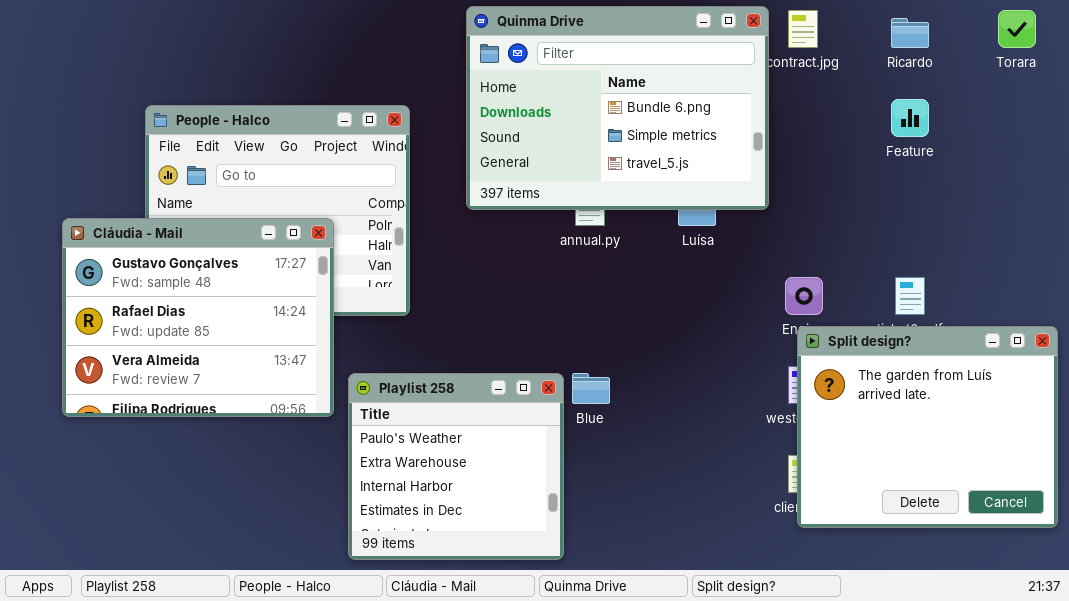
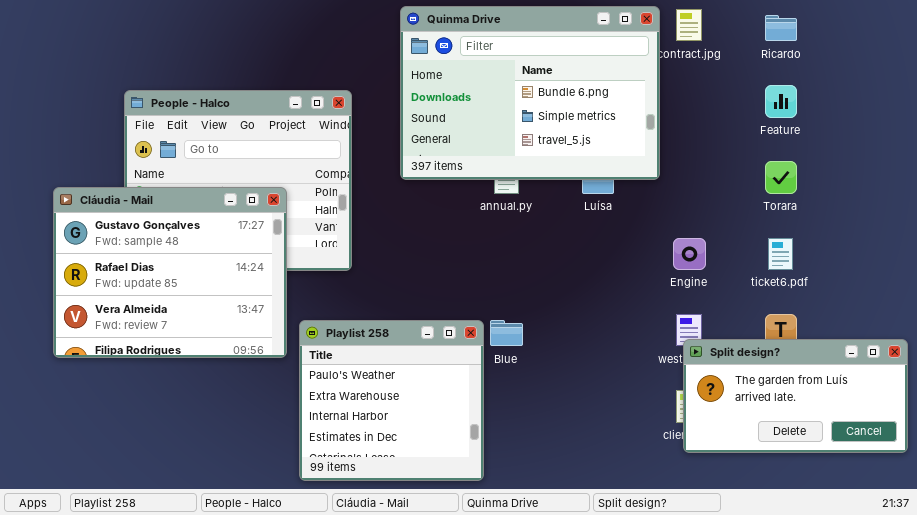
Torara: [998,10,1036,48] -> [765,161,797,194], moved
Split design?: [797,326,1058,528] -> [683,339,908,453], resized

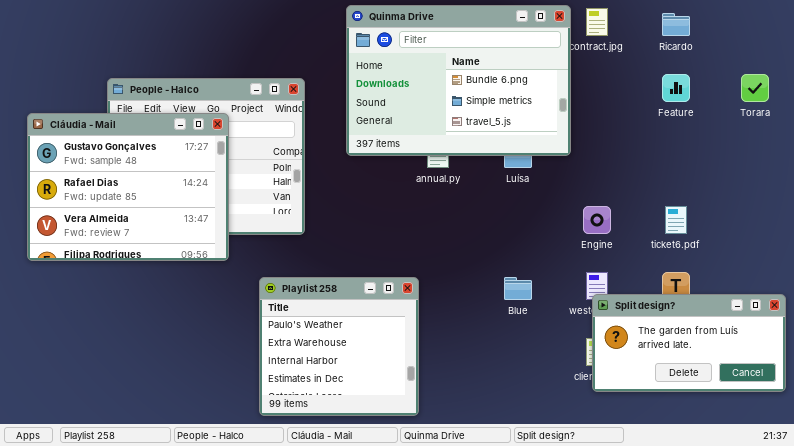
Torara: [765,161,797,194] -> [741,74,769,102], moved
Cláudia - Mail: [53,187,287,358] -> [27,113,229,261], moved
Blue: [490,320,523,346] -> [504,277,532,300], moved

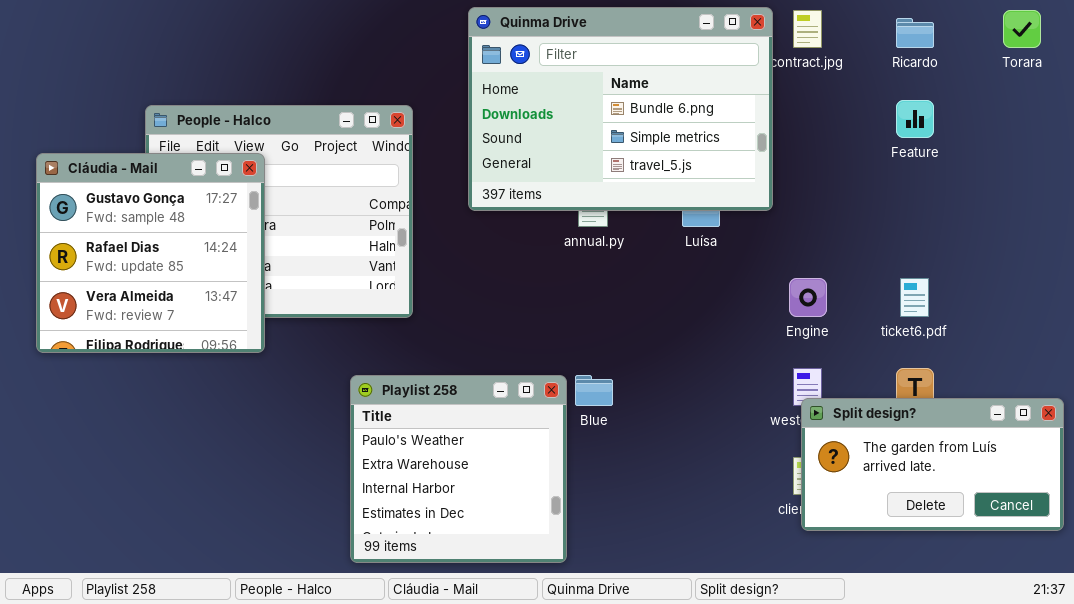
Torara: [741,74,769,102] -> [1003,10,1041,48], moved
Cláudia - Mail: [27,113,229,261] -> [36,153,265,353], resized
Blue: [504,277,532,300] -> [575,375,613,406], moved

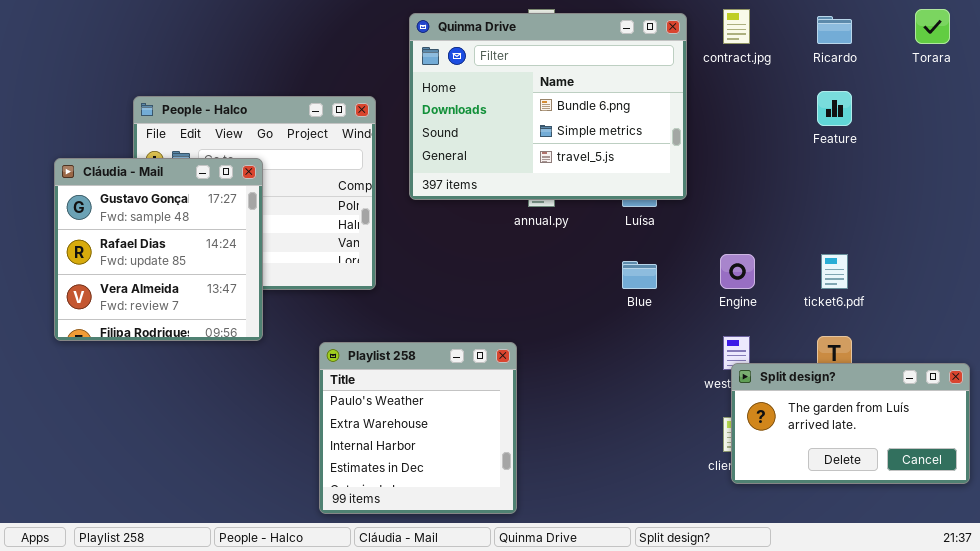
Quinma Drive: [468,7,773,211] -> [409,13,687,200], moved
Cláudia - Mail: [36,153,265,353] -> [54,158,263,341], moved
Blue: [575,375,613,406] -> [622,261,657,289], moved

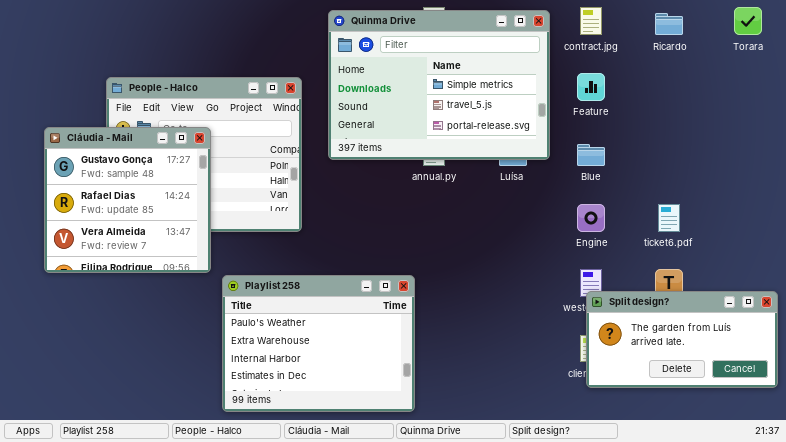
Quinma Drive: [409,13,687,200] -> [328,10,550,160], scrolled down 1 row
Feature: [817,91,852,126] -> [577,73,605,101], moved
Blue: [622,261,657,289] -> [577,144,605,166], moved
Playlist 258: [319,342,517,514] -> [222,275,415,412], resized

